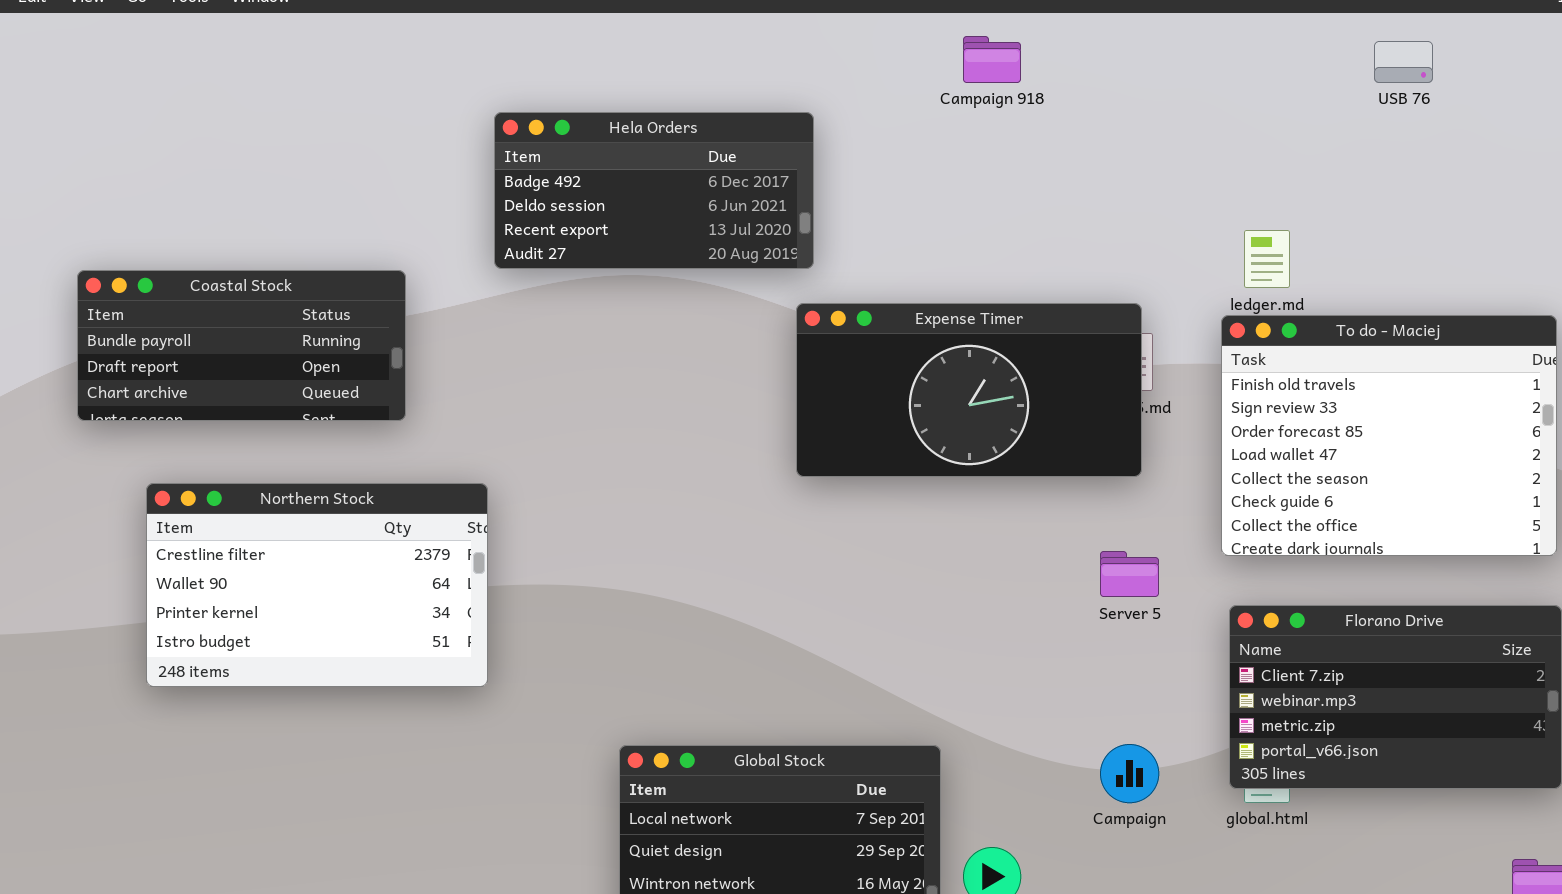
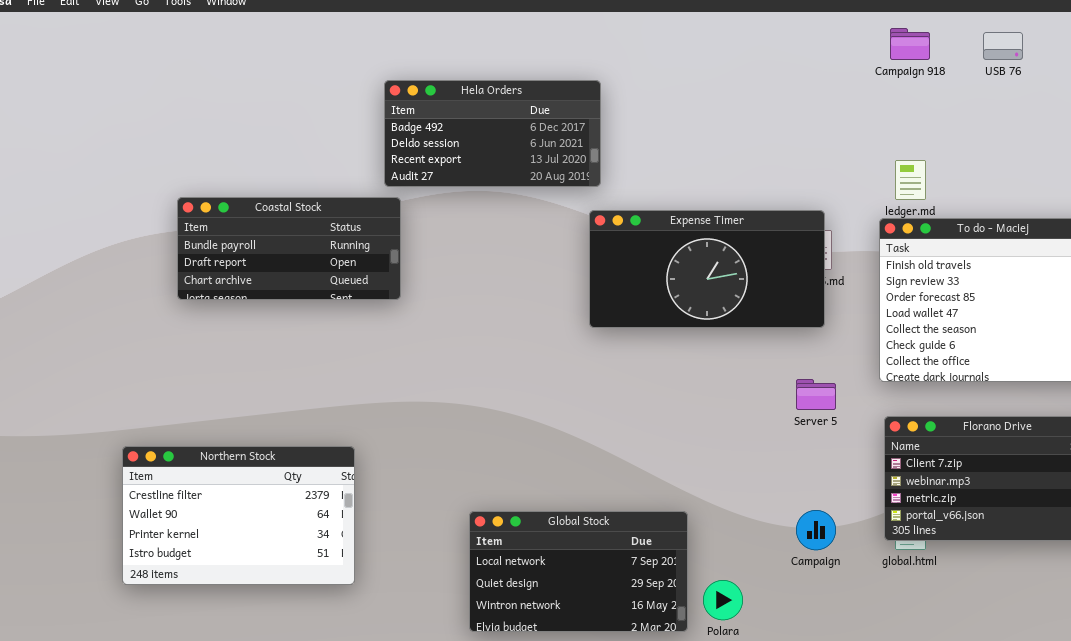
Campaign 918: [963,36,1021,83] -> [890,28,930,60], moved
Coastal Stock: [77,270,406,421] -> [177,197,401,300], moved
Northern Stock: [146,483,488,687] -> [122,446,355,585], moved

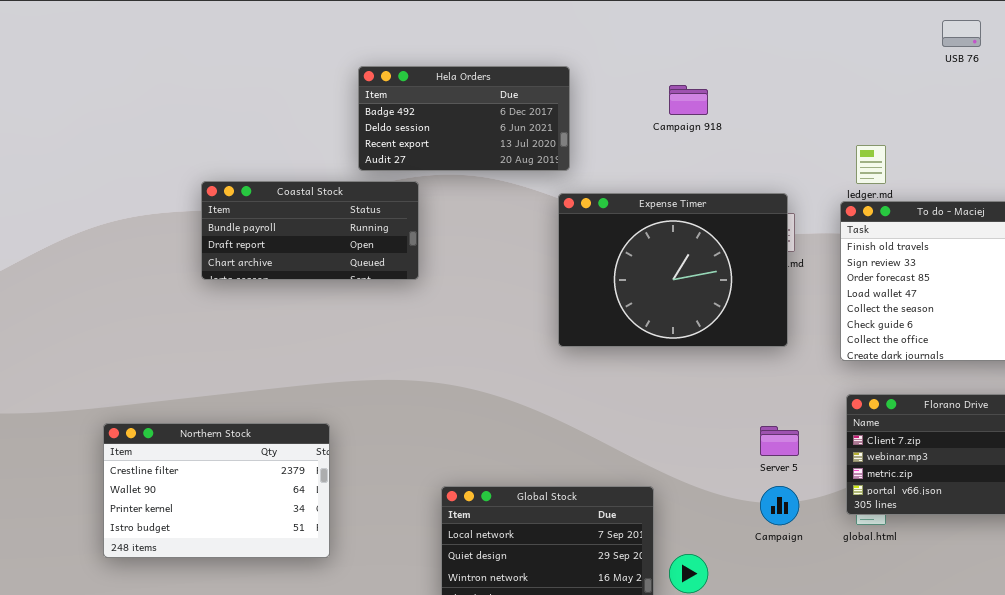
Campaign 918: [890,28,930,60] -> [669,85,708,115], moved
Coastal Stock: [177,197,401,300] -> [201,181,419,280], moved
Expense Timer: [589,210,825,328] -> [558,193,788,347], resized
Server 5: [796,379,836,410] -> [760,426,799,456], moved

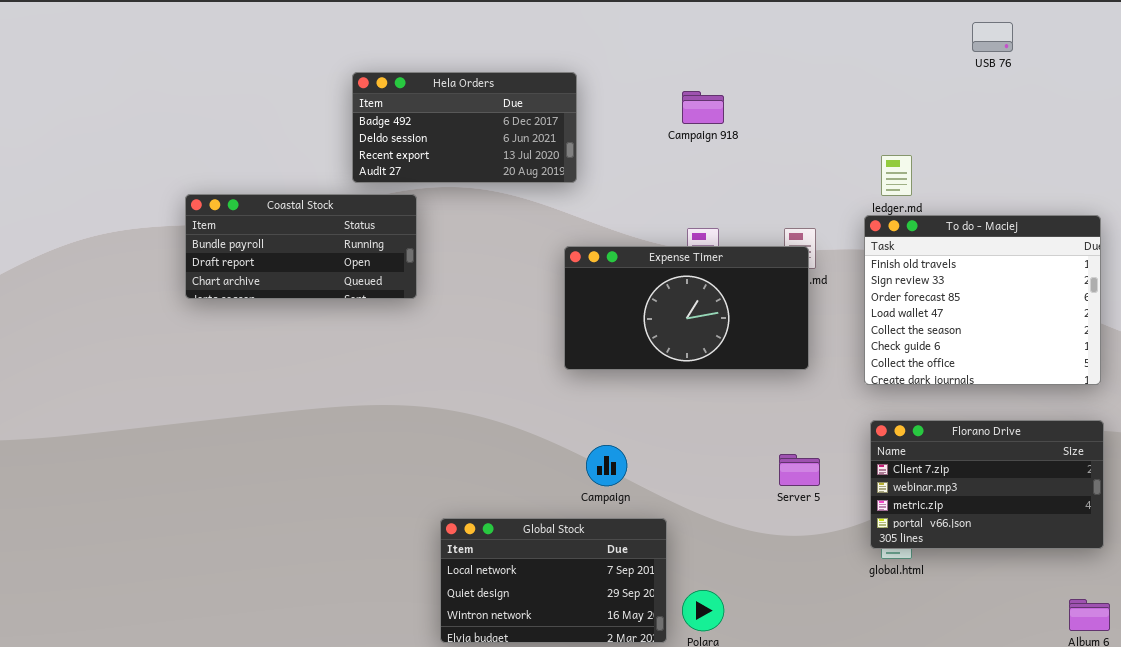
Expense Timer: [558,193,788,347] -> [564,246,809,370], resized
Northern Stock: [103,423,330,558] -> none, closed
Campaign: [760,486,799,525] -> [586,445,627,486], moved

